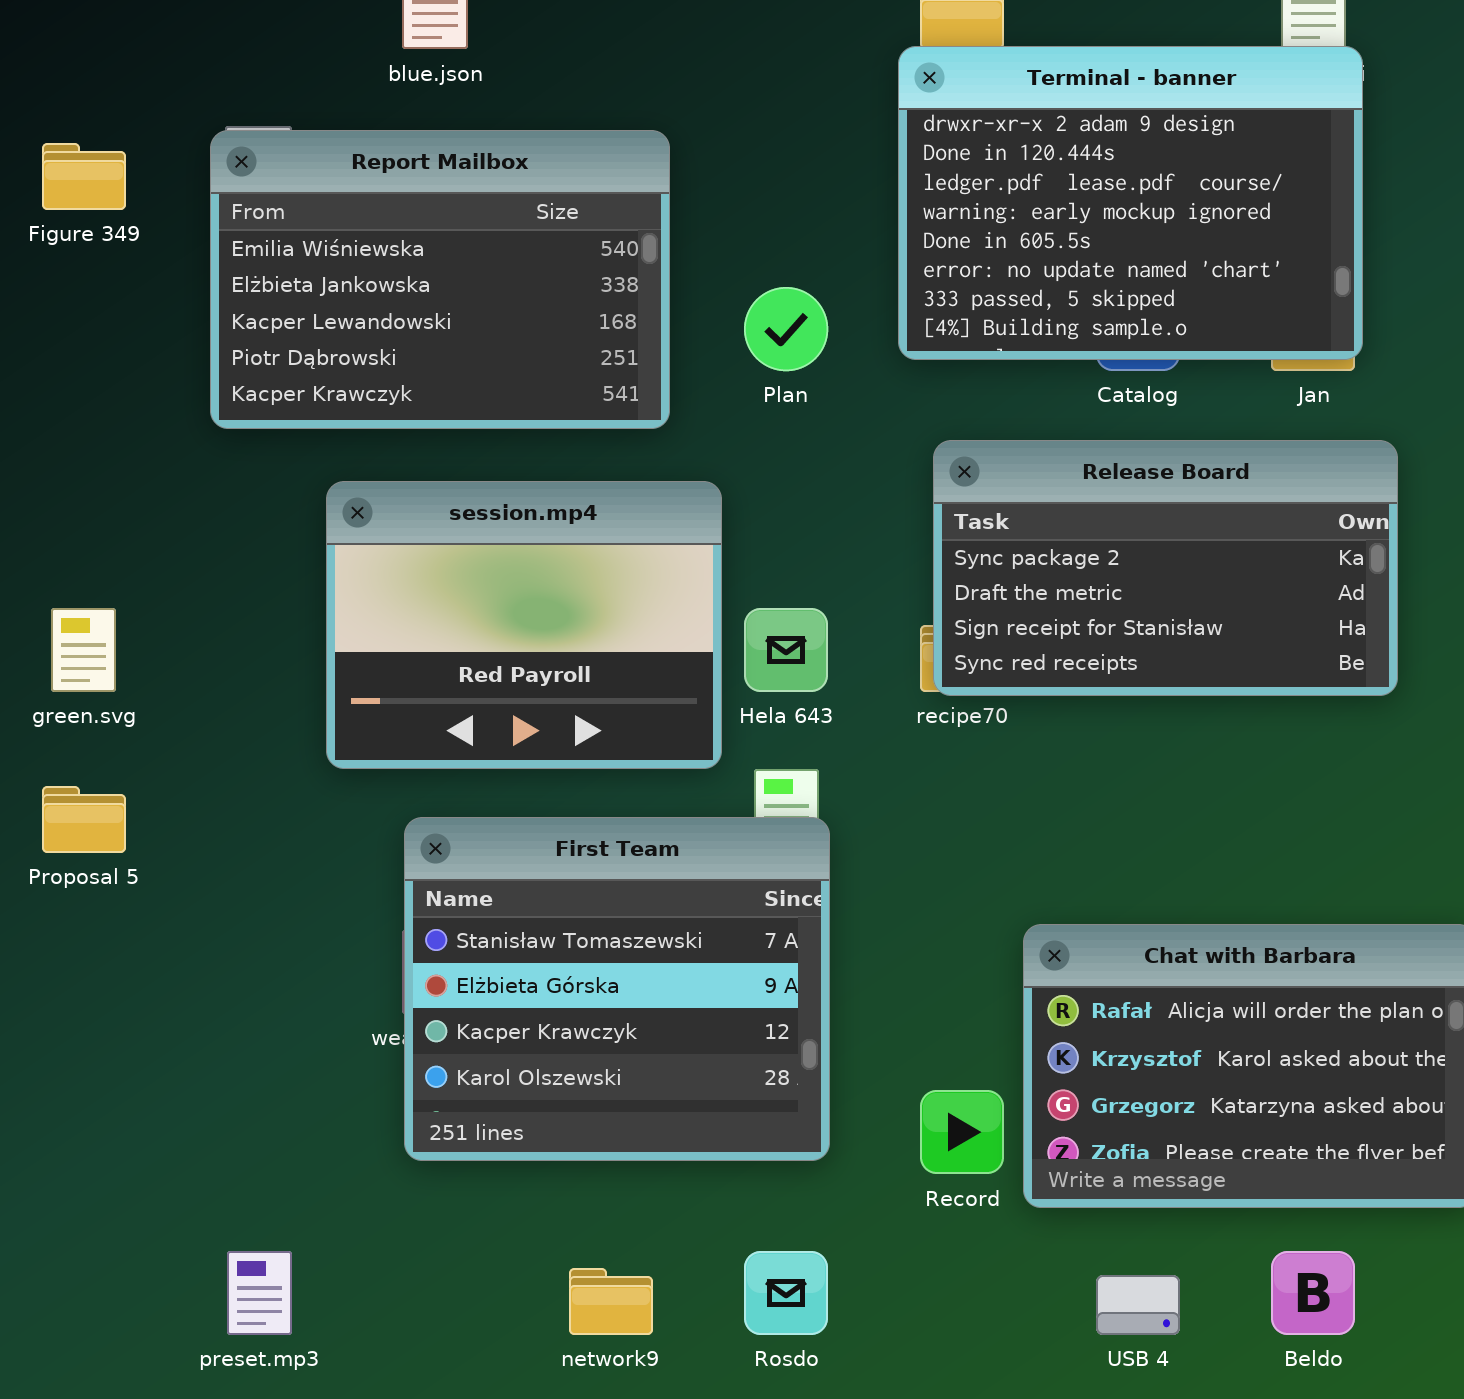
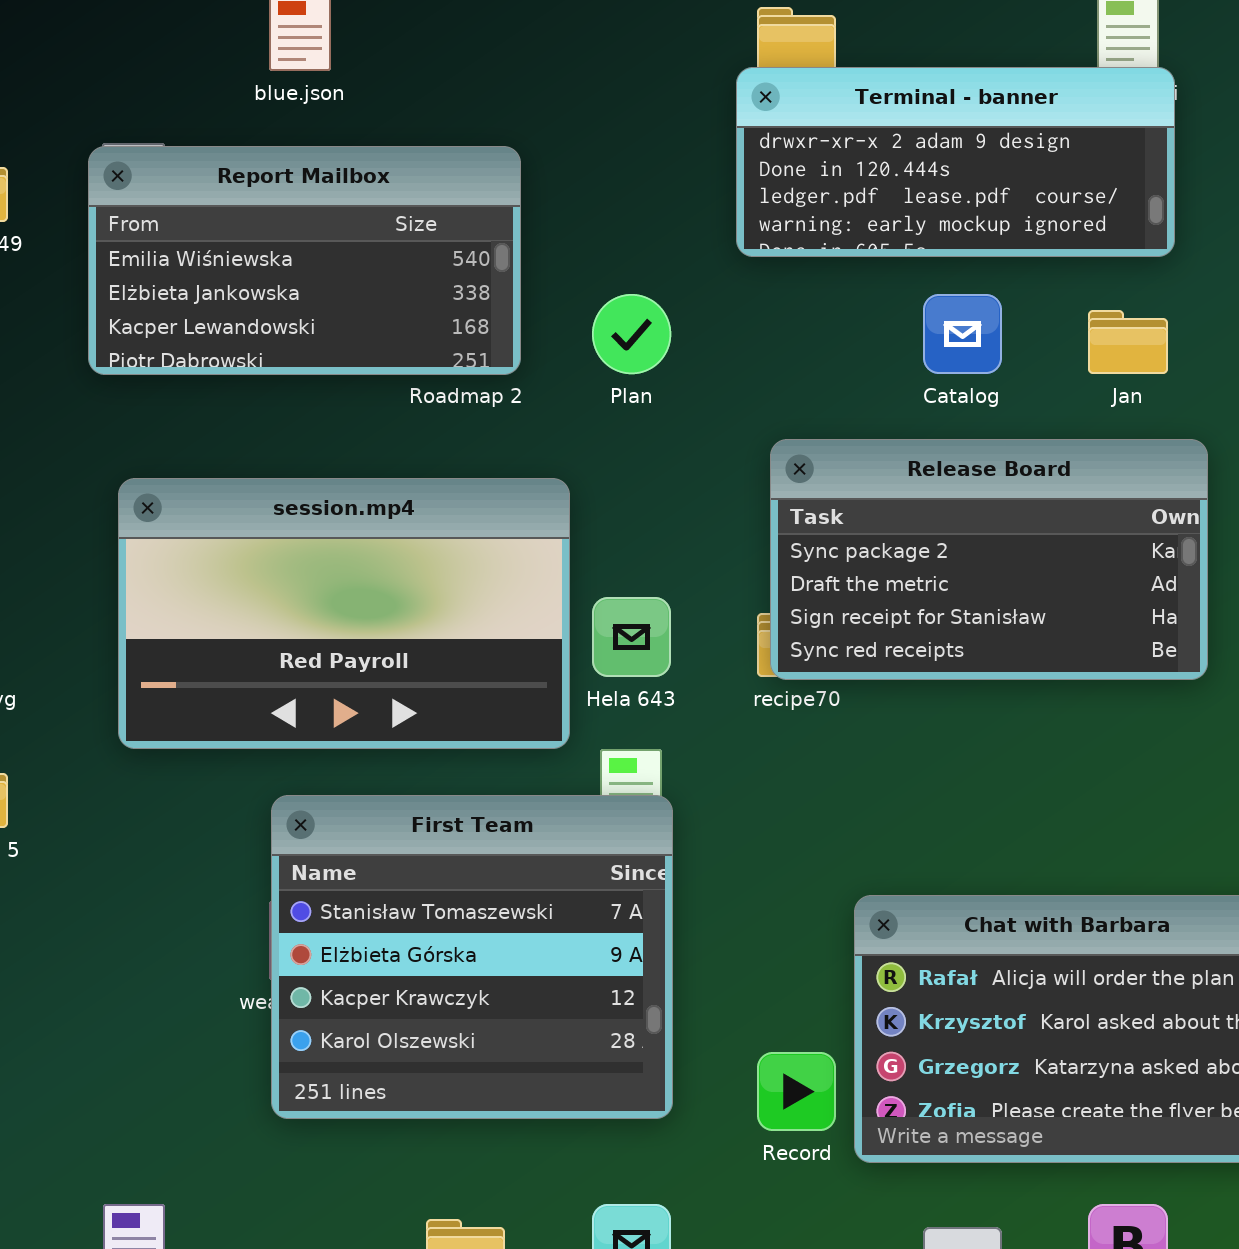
Terminal - banner: [898,46,1363,360] -> [736,67,1175,257], resized
Report Mailbox: [210,130,670,429] -> [88,146,521,375], resized
session.mp4: [326,481,722,769] -> [118,478,570,749], resized

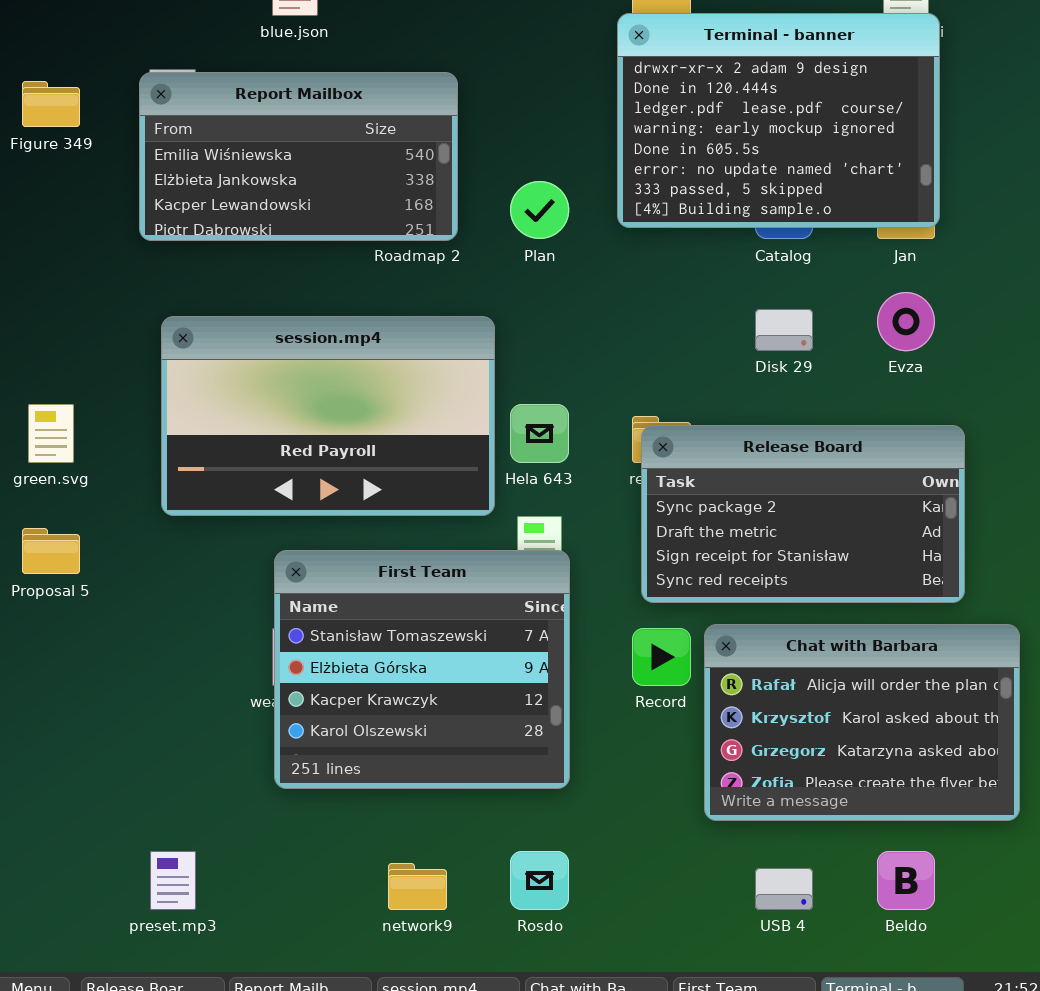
Terminal - banner: [736,67,1175,257] -> [617,13,940,228], resized
Release Board: [770,439,1208,680] -> [641,425,965,603], moved
Record: [757,1052,836,1131] -> [632,628,691,686], moved

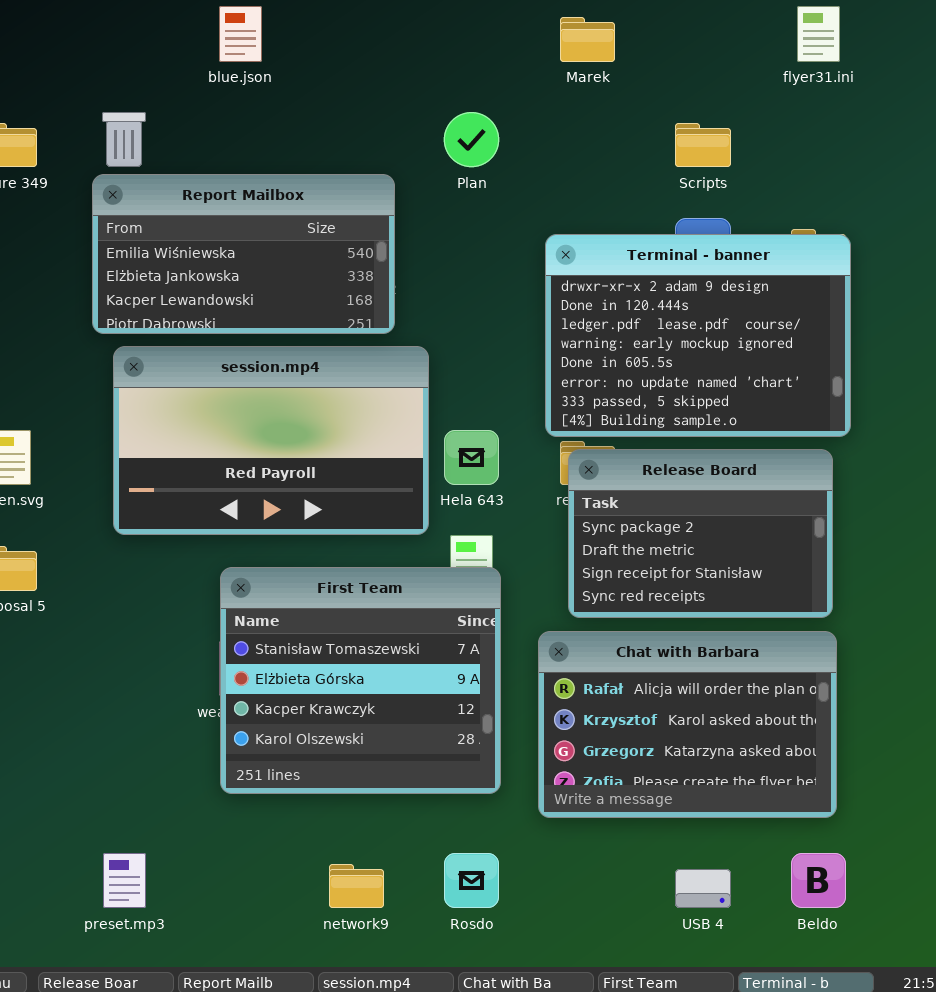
Terminal - banner: [617,13,940,228] -> [545,234,851,437], moved
Report Mailbox: [139,72,458,241] -> [92,174,395,334], moved
Plan: [510,181,569,239] -> [444,112,499,167], moved
Release Board: [641,425,965,603] -> [568,449,833,618], resized
Chat with Barbara: [704,624,1020,821] -> [538,631,837,818], moved

